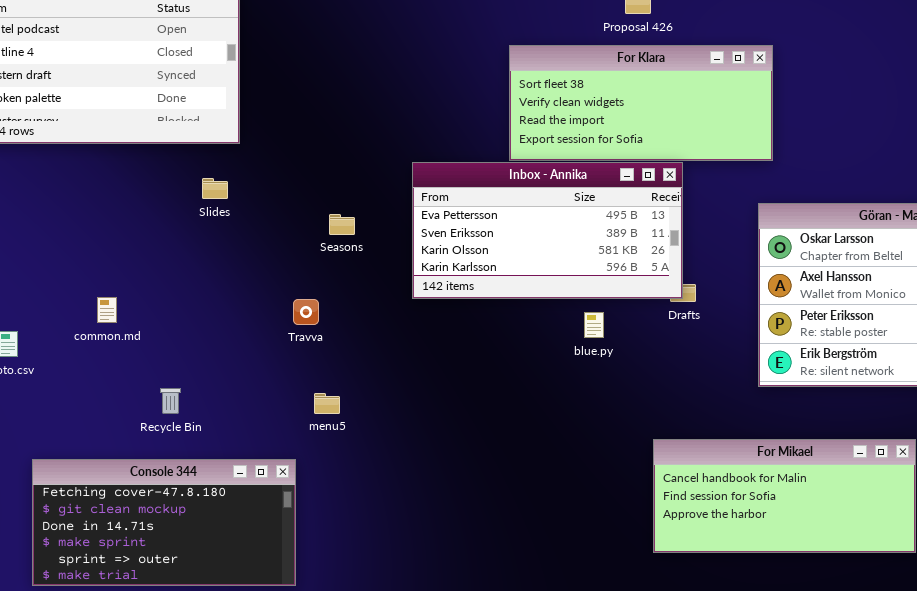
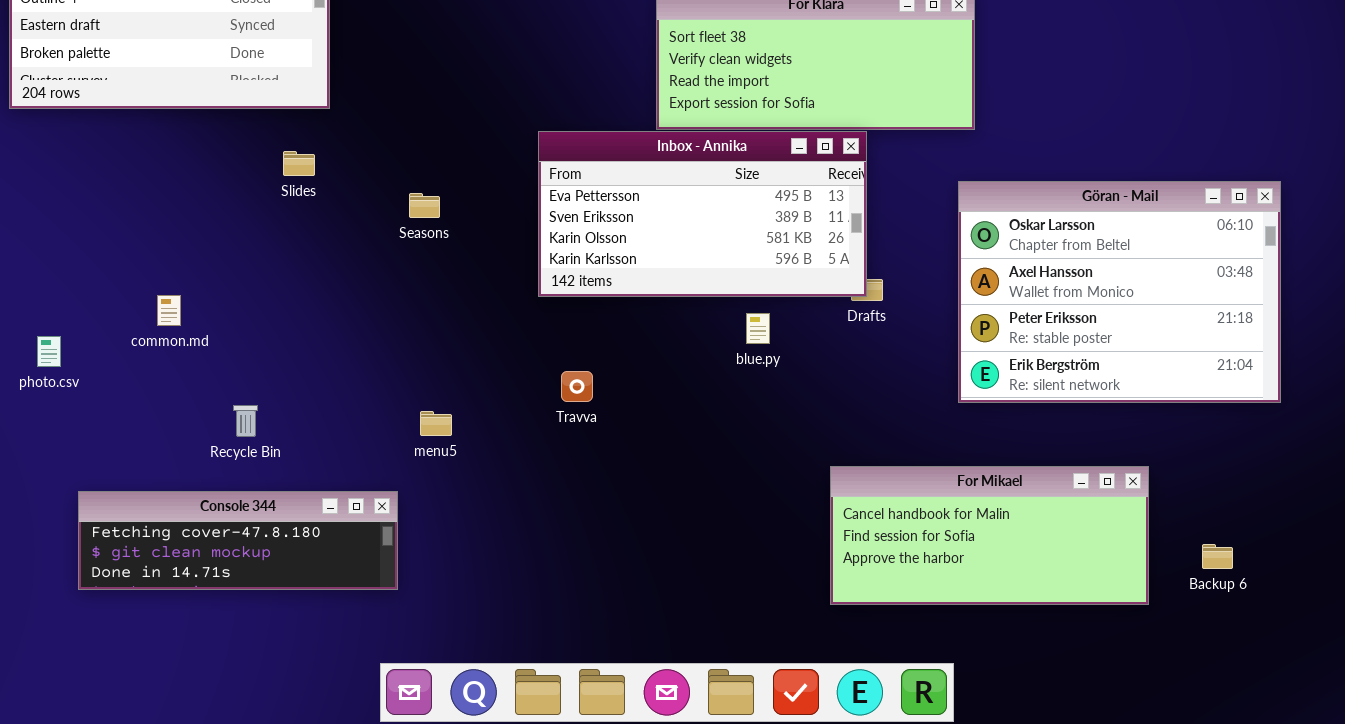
Seasons: [329,214,355,235] -> [409,193,440,218], moved
Travva: [293,299,319,325] -> [561,371,593,402], moved
Console 344: [32,459,296,586] -> [78,491,398,590], resized

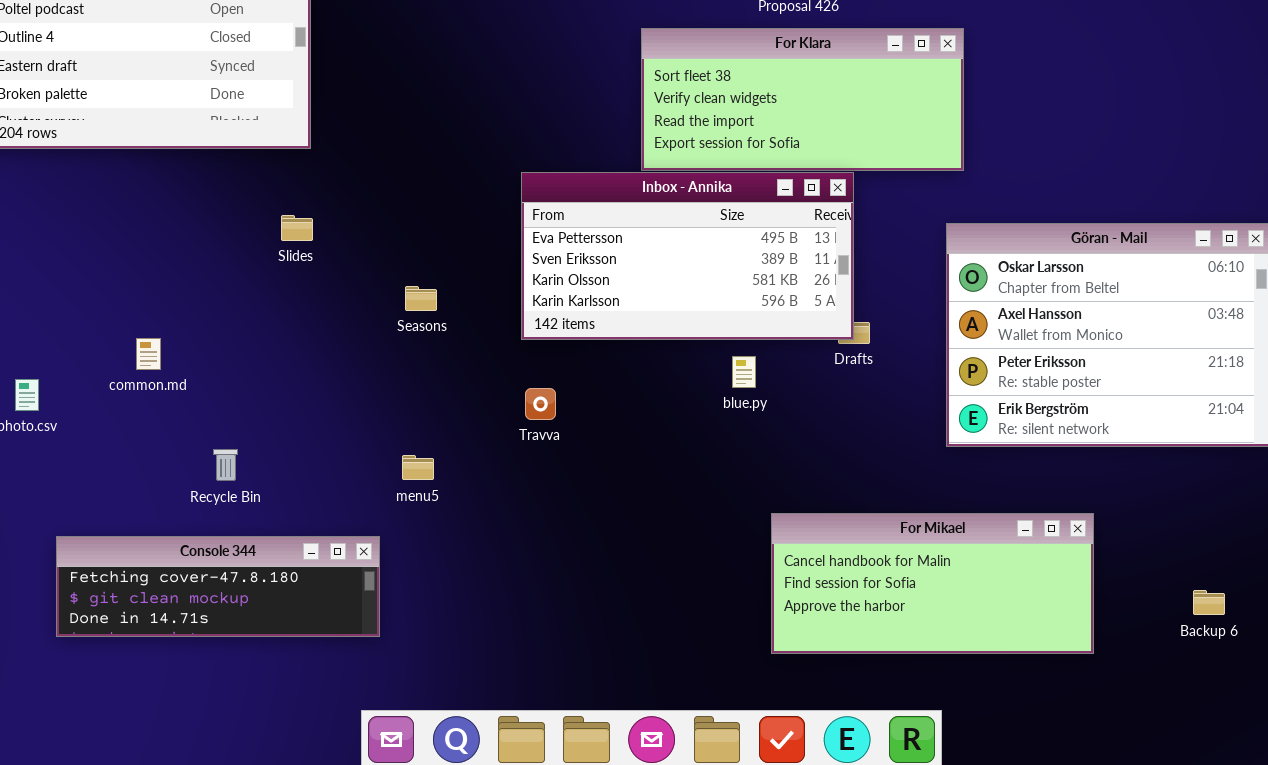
Slides: [283,151,315,176] -> [281,215,313,241], moved
Seasons: [409,193,440,218] -> [405,286,437,311], moved
Travva: [561,371,593,402] -> [525,388,556,420], moved
For Mikael: [830,466,1149,605] -> [771,513,1094,654], moved

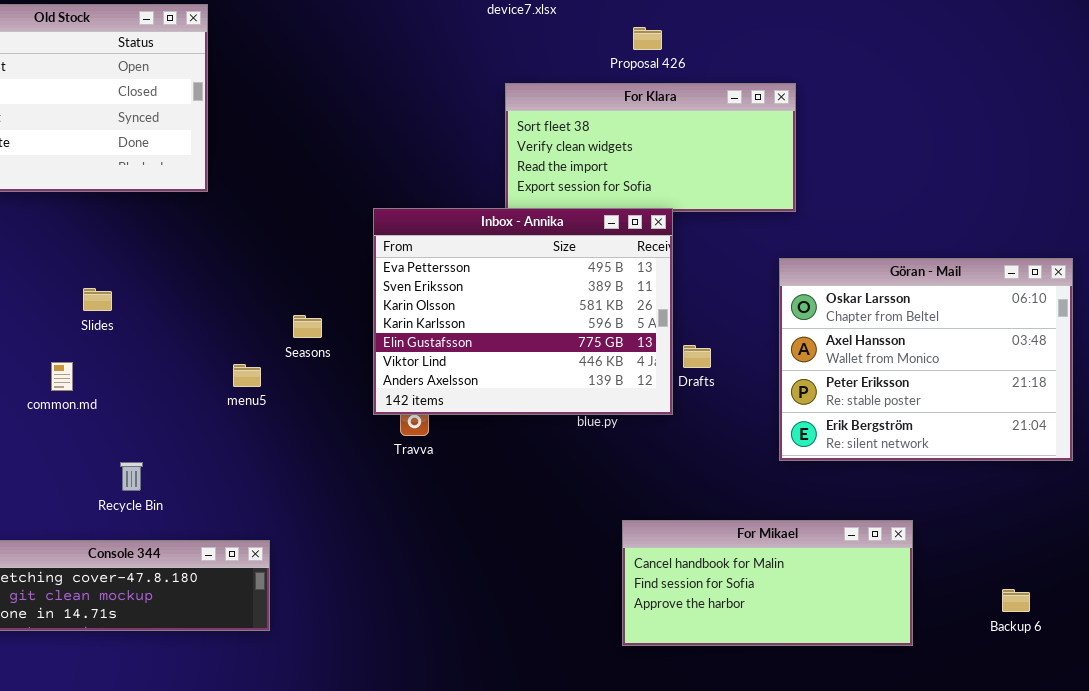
Inbox - Annika: [521,172,854,340] -> [373,208,673,415], moved, resized
Slides: [281,215,313,241] -> [83,288,112,311], moved
menu5: [402,455,434,480] -> [233,364,261,387], moved

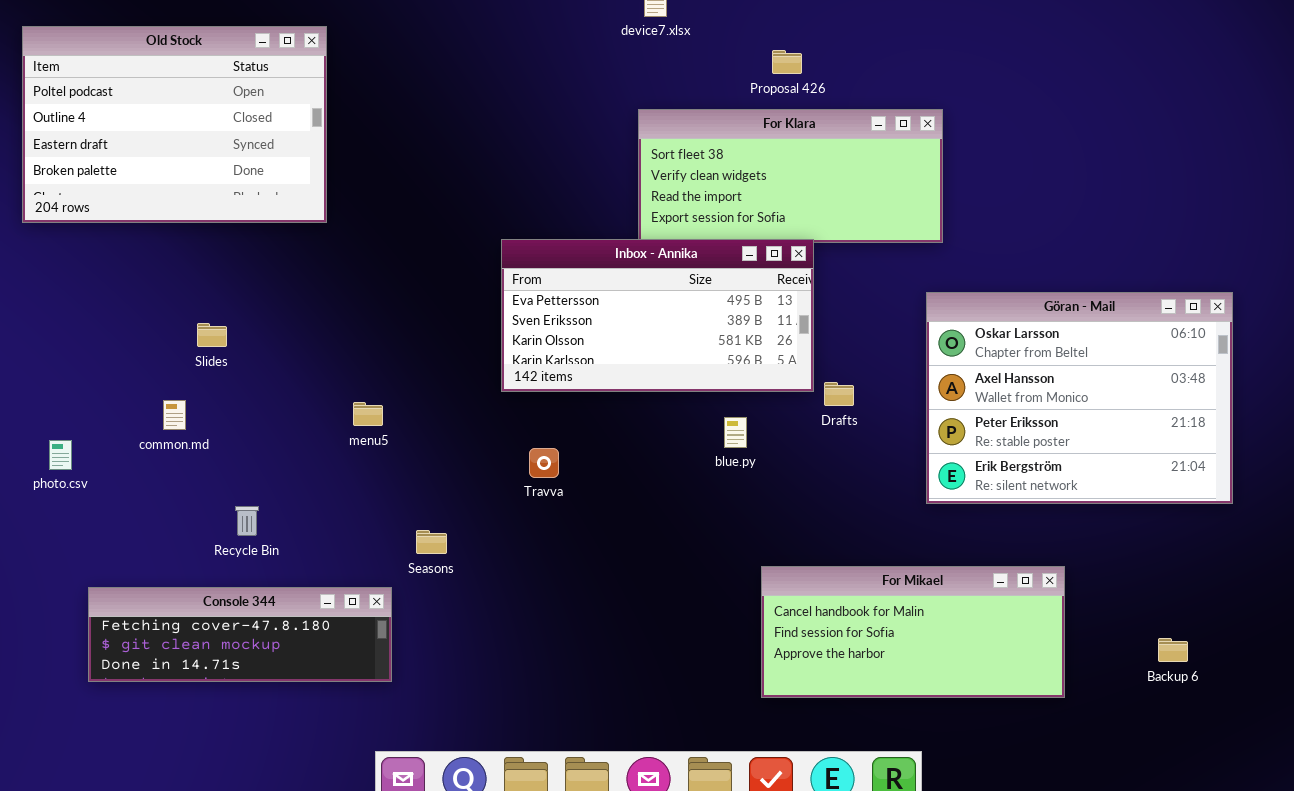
Inbox - Annika: [373,208,673,415] -> [501,239,814,392], resized
Seasons: [293,315,322,338] -> [416,530,447,554], moved

